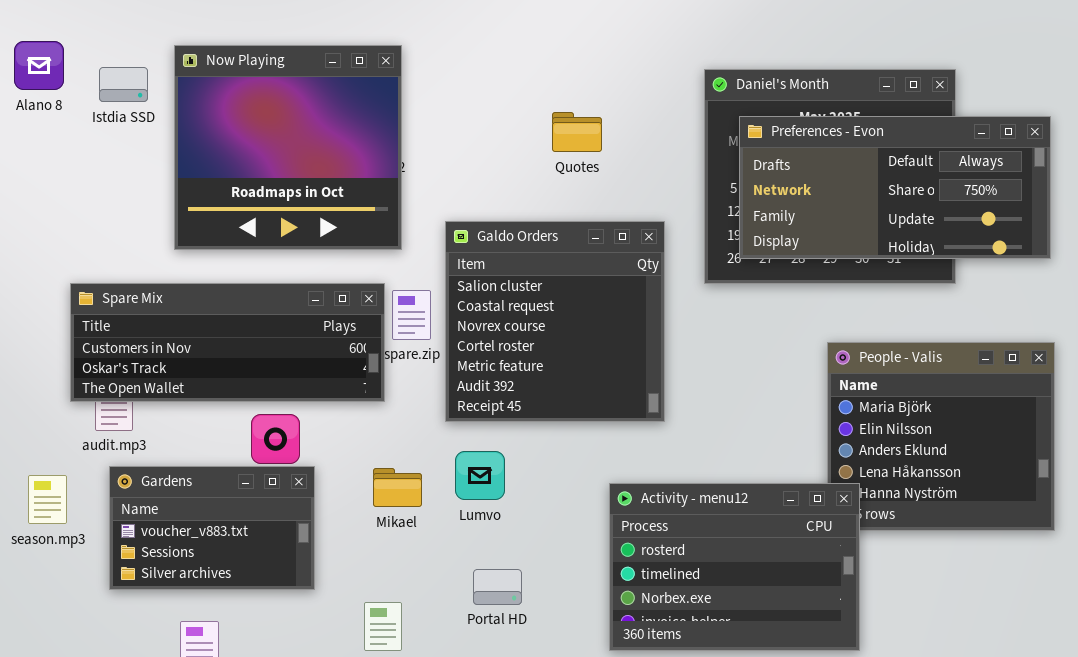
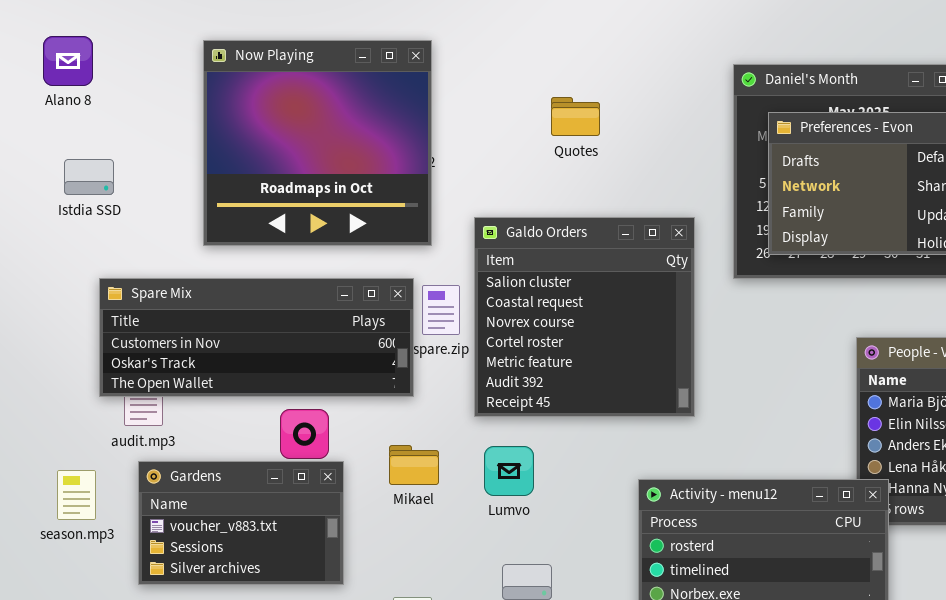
Istdia SSD: [99,67,148,102] -> [64,159,114,195], moved
Quotes: [552,112,602,152] -> [551,97,600,136], moved
Mikael: [373,468,422,507] -> [389,445,439,485], moved

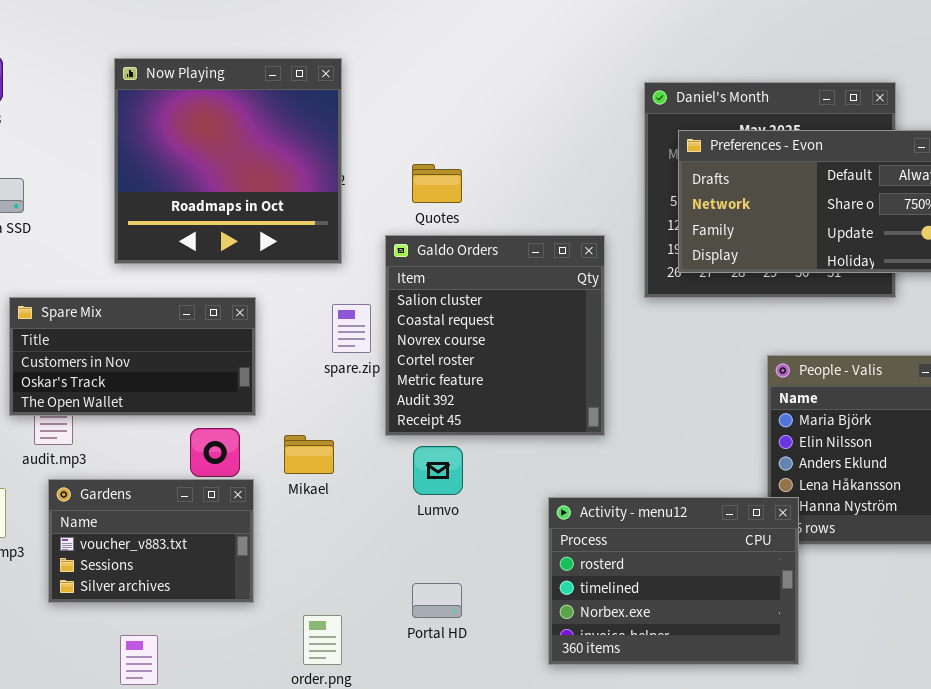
Quotes: [551,97,600,136] -> [412,164,462,203], moved
Spare Mix: [99,278,414,397] -> [9,297,256,416], resized
Mikael: [389,445,439,485] -> [284,435,334,474], moved
Lumvo: [484,446,534,496] -> [413,446,463,495], moved

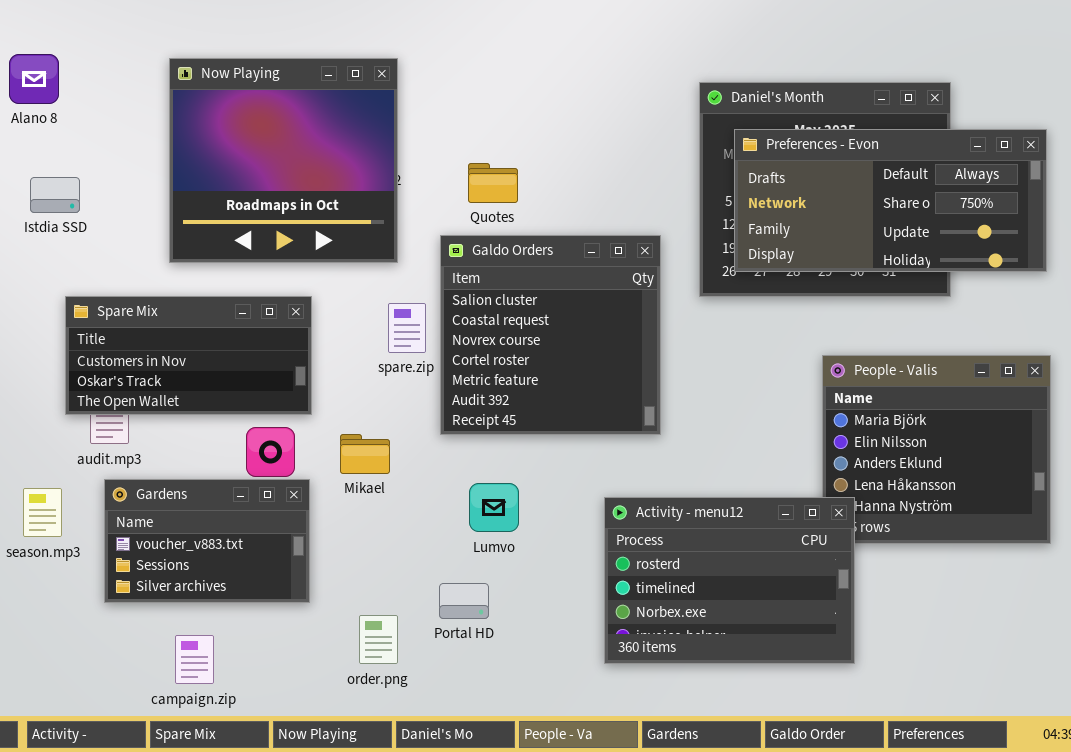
Lumvo: [413,446,463,495] -> [469,483,519,532], moved
Portal HD: [412,583,462,618] -> [439,583,489,619], moved

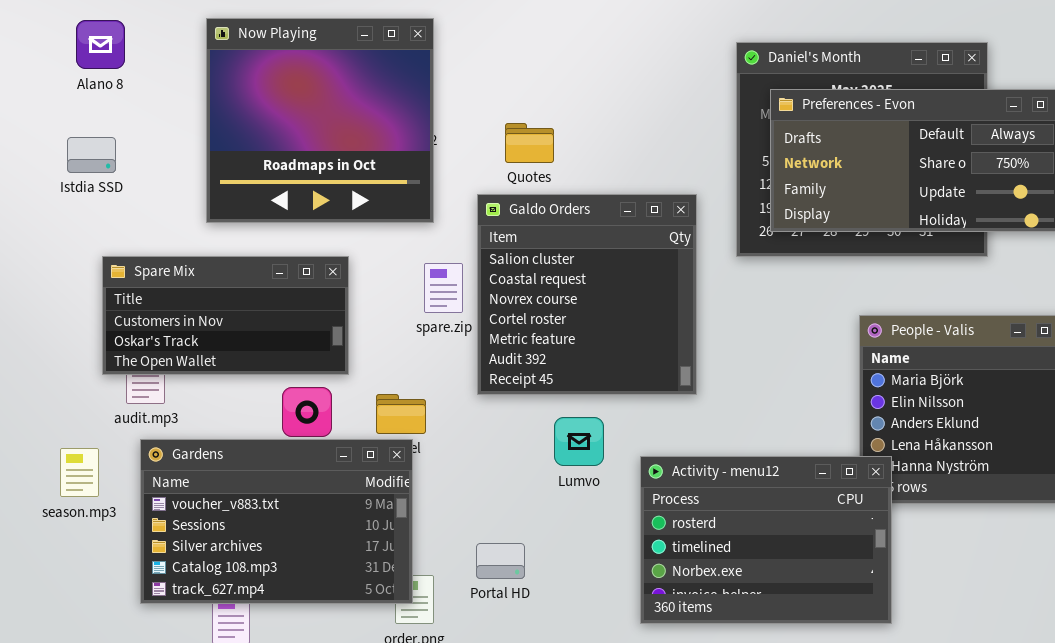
Alano 8: [9,54,59,104] -> [76,20,125,69], moved
Gardens: [104,479,310,603] -> [140,439,413,604], resized
Lumvo: [469,483,519,532] -> [554,417,604,466], moved

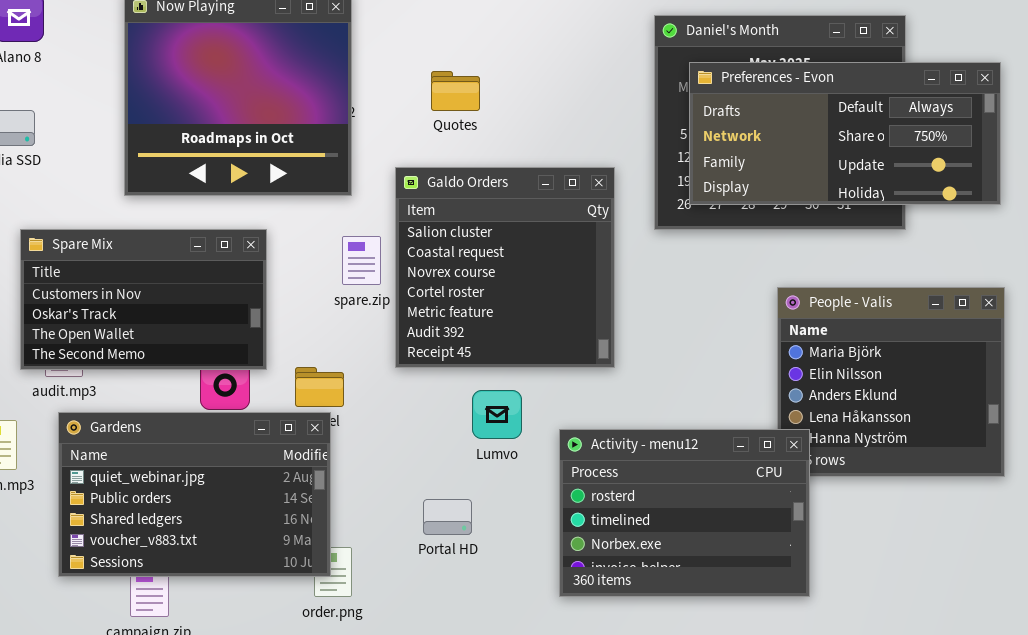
Quotes: [505,123,554,163] -> [431,71,480,111], moved
Spare Mix: [102,256,349,375] -> [20,229,267,370], resized
Gardens: [140,439,413,604] -> [58,412,331,577], scrolled up 3 rows
Portal HD: [476,543,525,579] -> [423,499,472,535], moved

